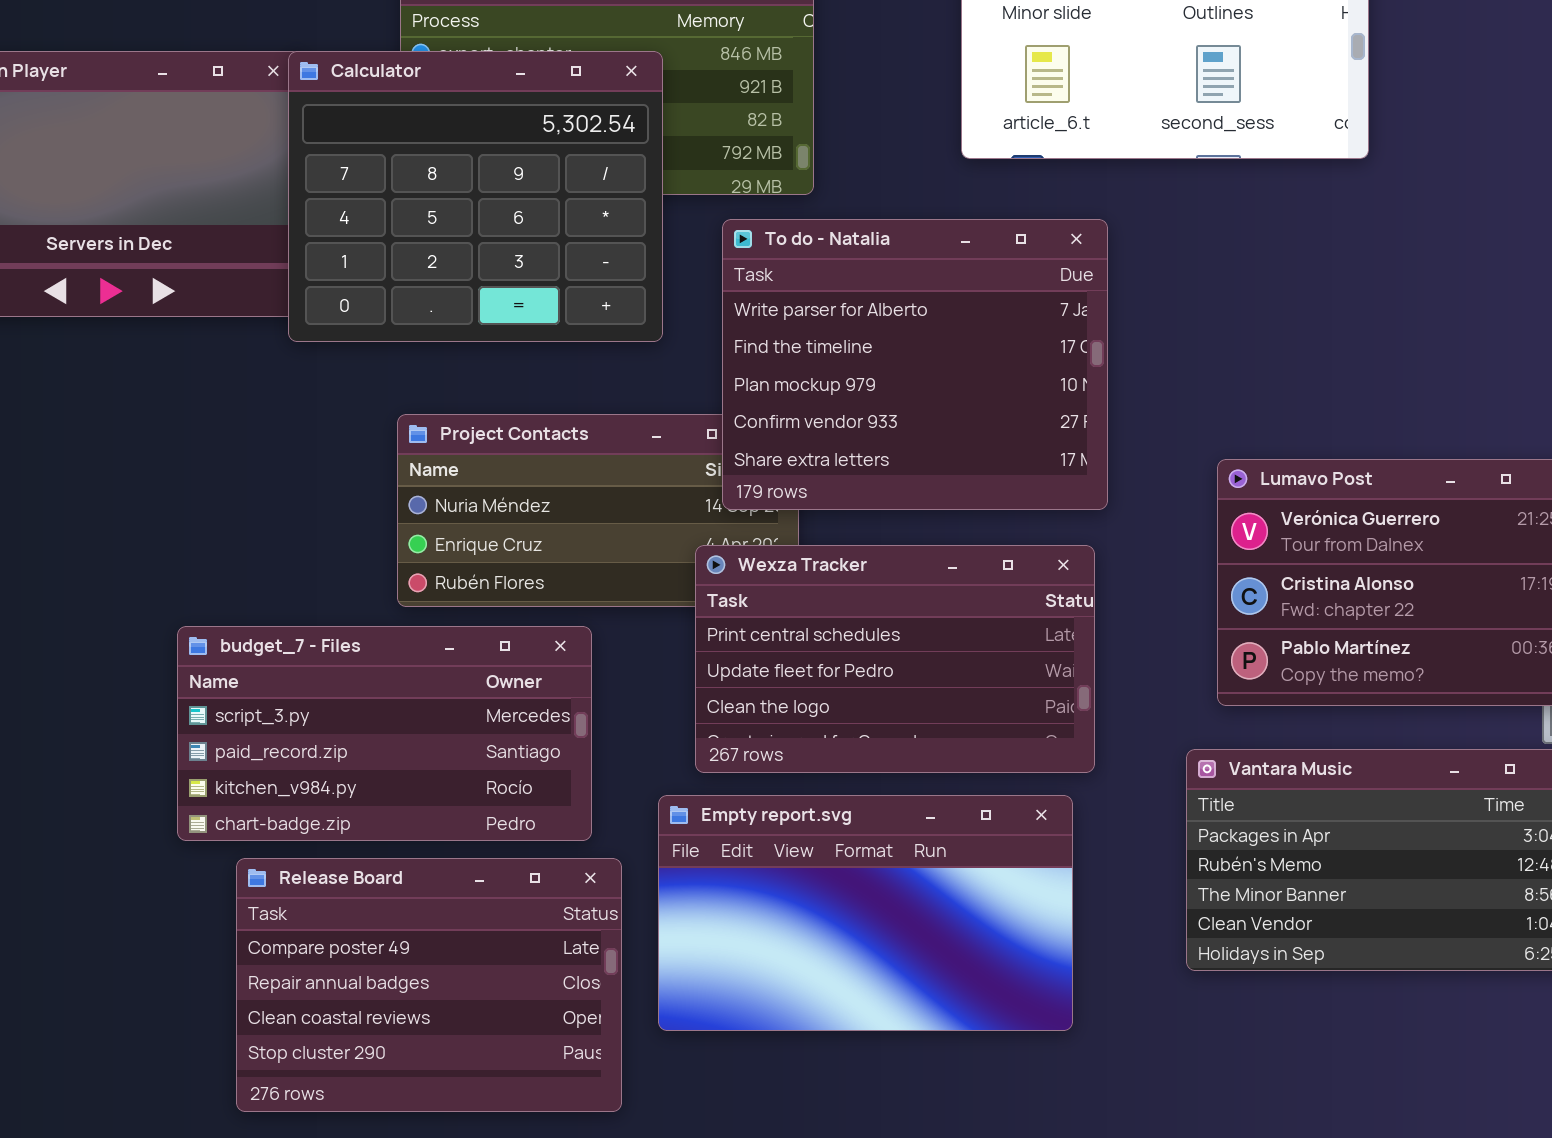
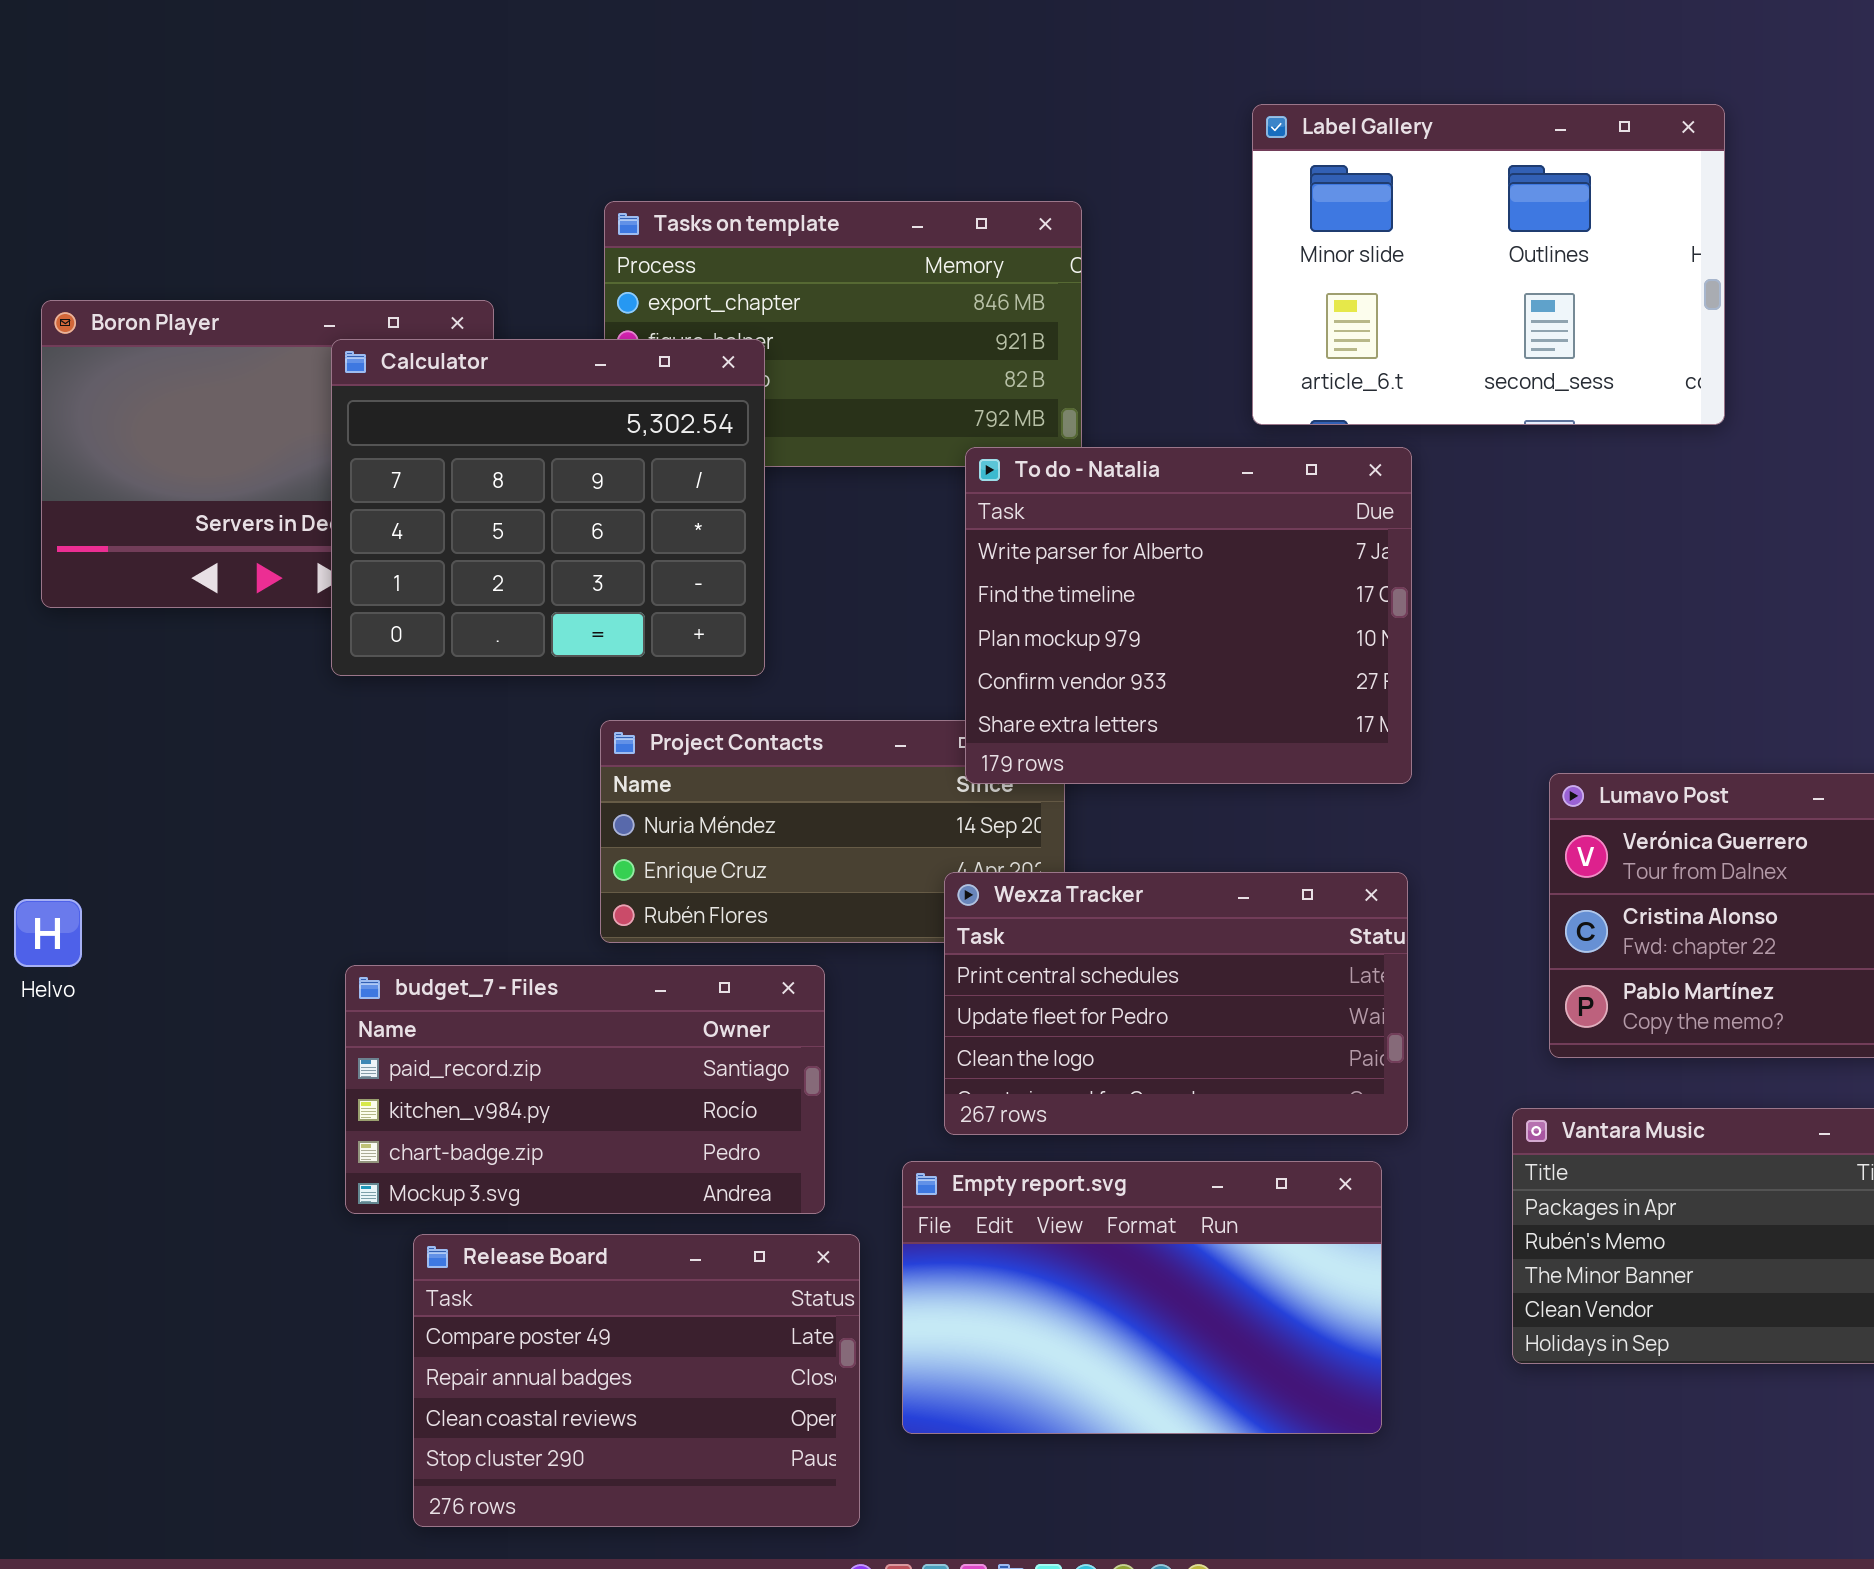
Calculator: [288,51,663,342] -> [331,339,765,676], moved
To do - Natalia: [722,219,1108,510] -> [965,447,1412,784], moved
budget_7 - Files: [177,626,592,841] -> [345,965,825,1214], scrolled down 1 row

